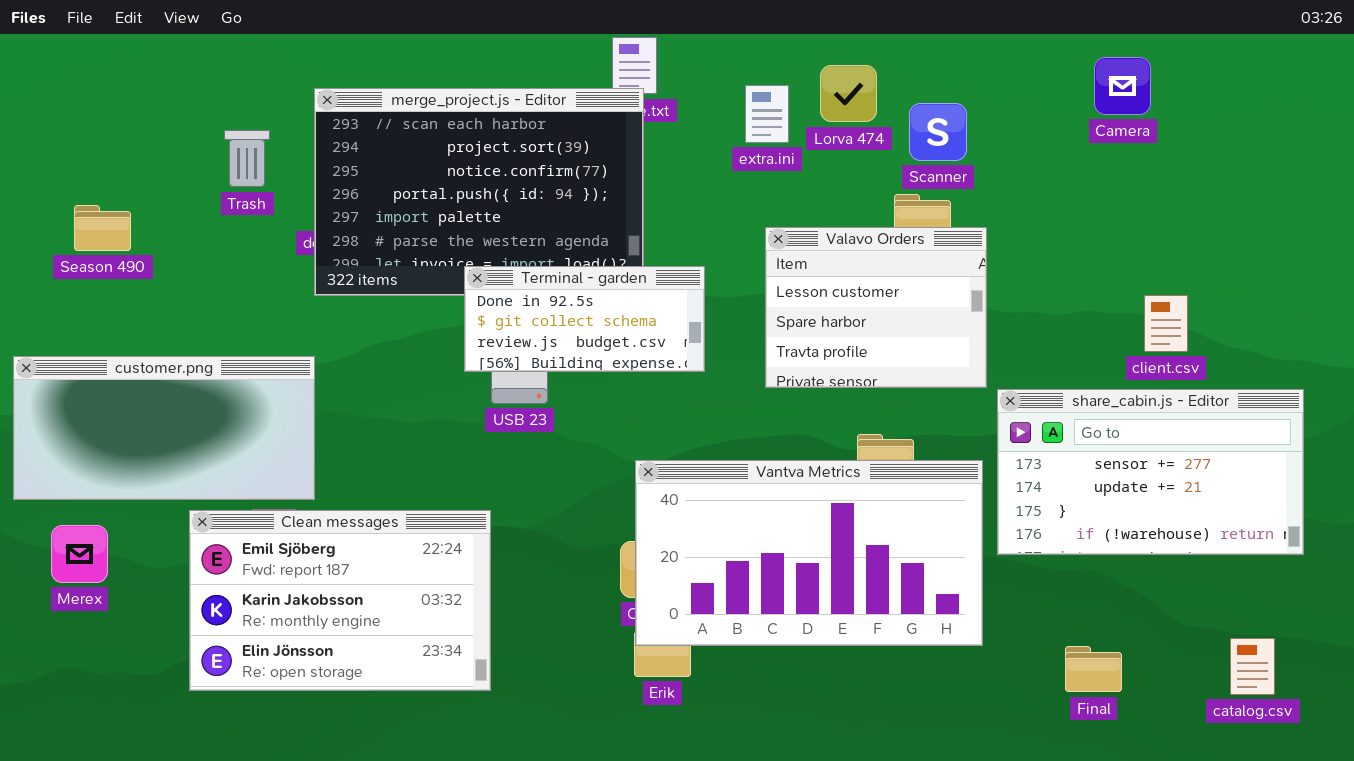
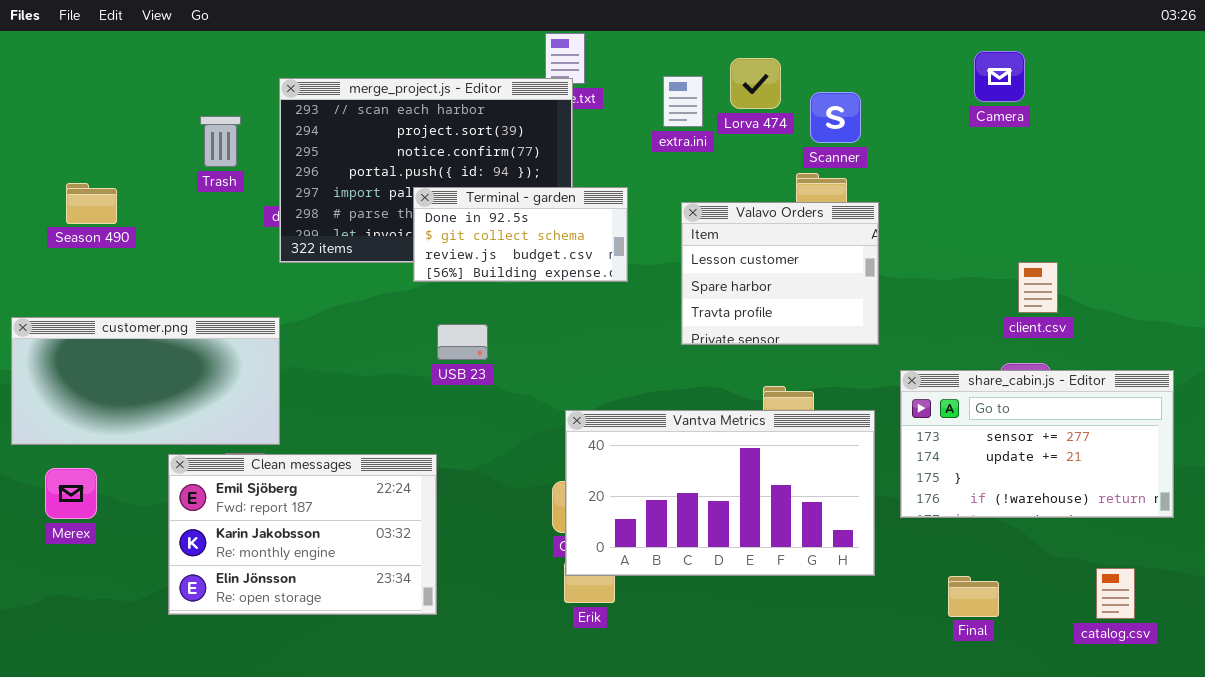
Terminal - garden: [464,266,705,372] -> [413,187,628,282], moved
share_cabin.js - Editor: [997,389,1304,555] -> [900,370,1174,518], moved

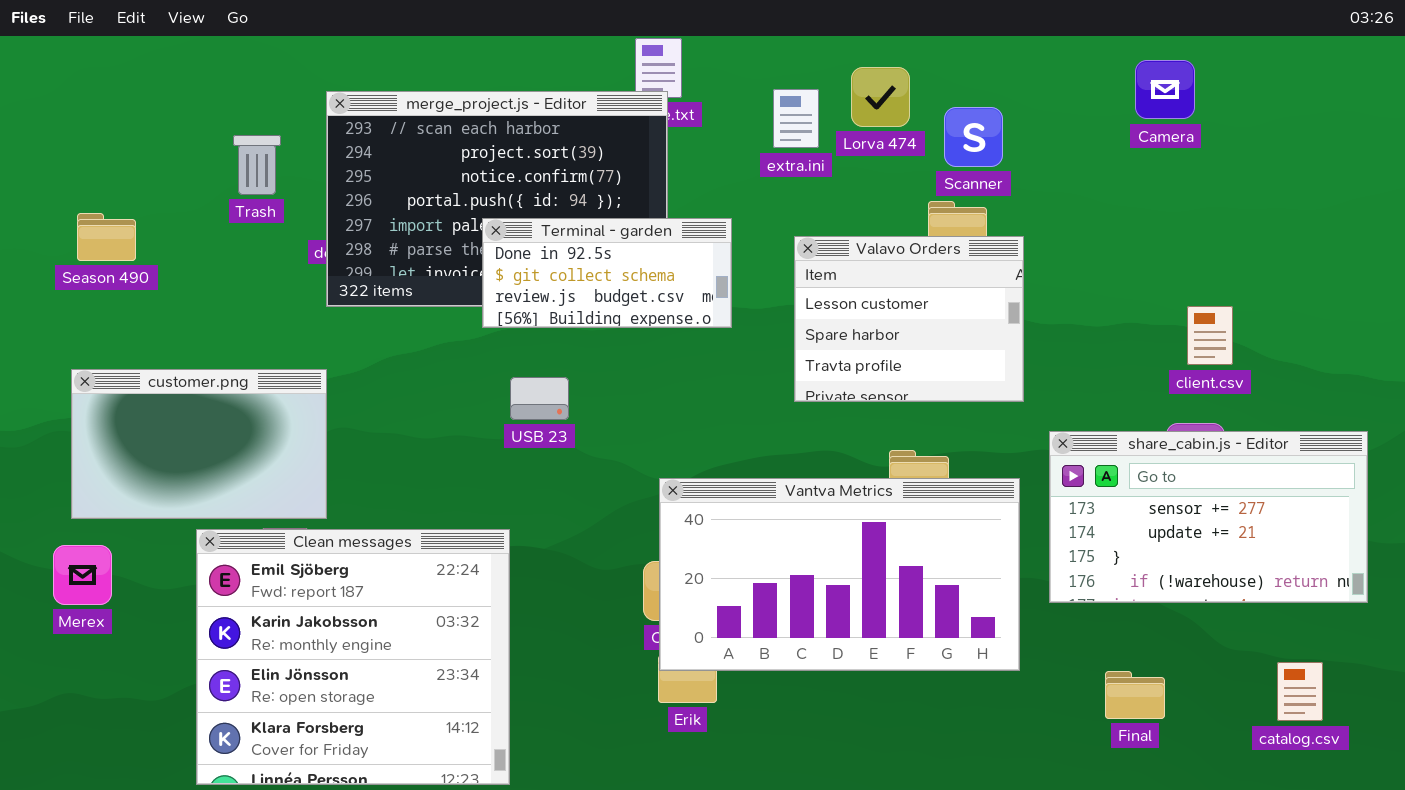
customer.png: [11,317,280,445] -> [71,369,327,519], resized
Clean messages: [168,454,437,615] -> [196,529,510,785], resized

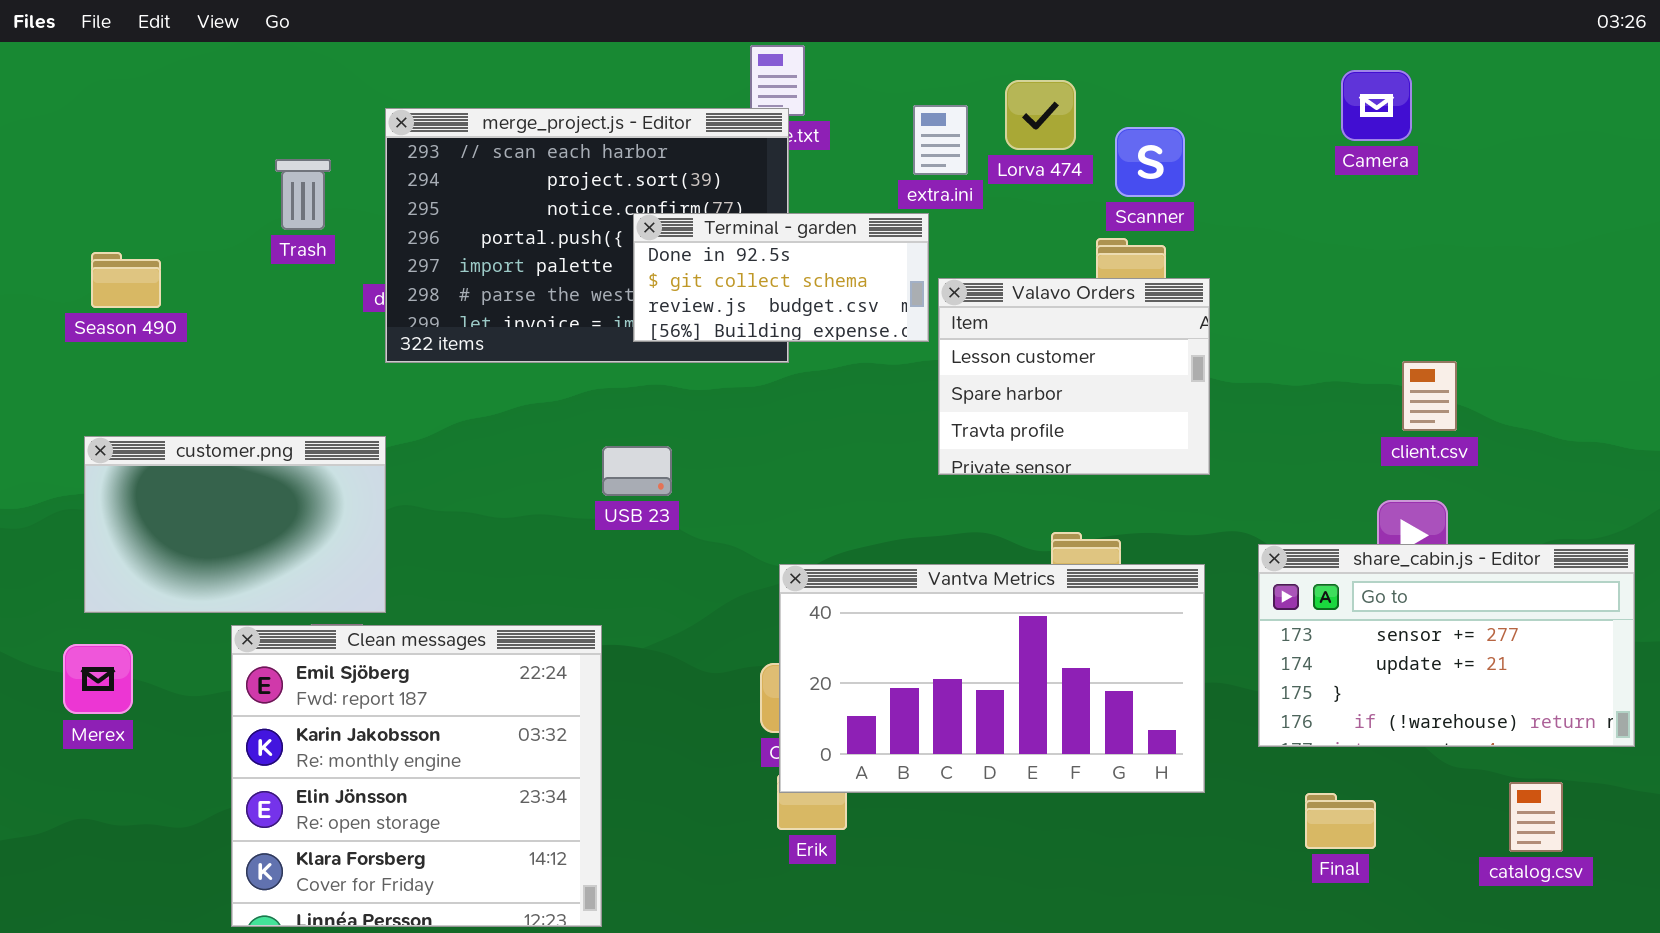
Terminal - garden: [482,218,732,328] -> [633,213,929,342], moved
share_cabin.js - Editor: [1049,431,1368,603] -> [1258,544,1635,747], moved

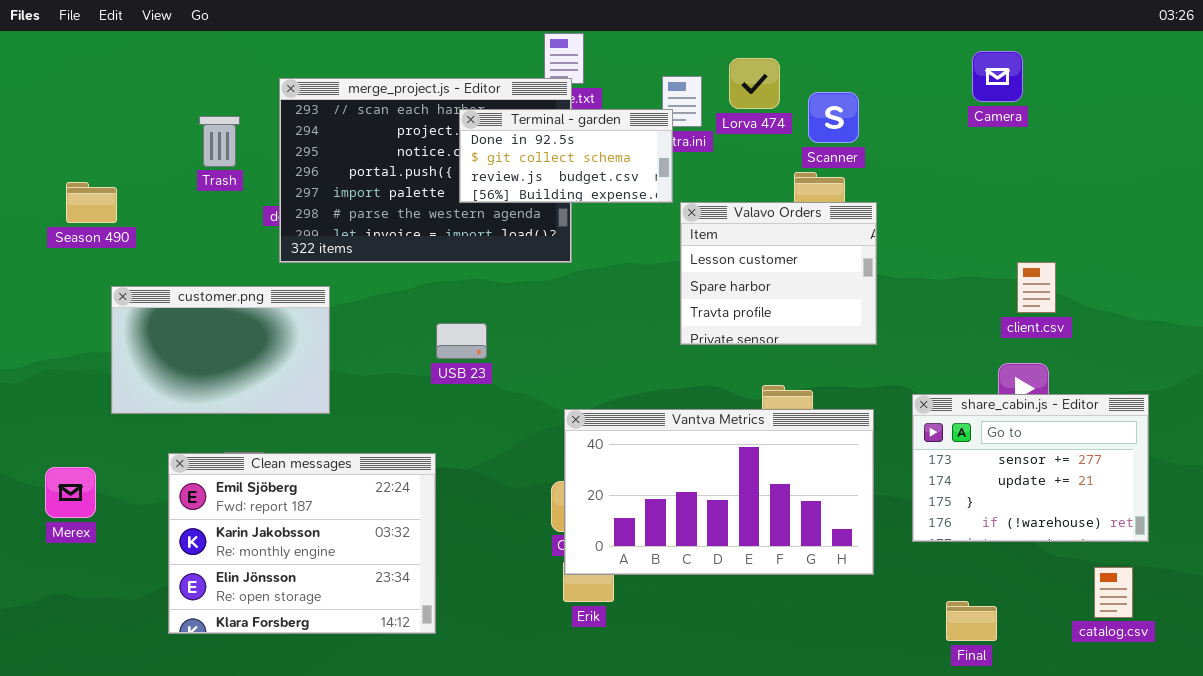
Terminal - garden: [633,213,929,342] -> [459,109,673,203], moved
customer.png: [84,436,386,613] -> [111,286,330,414], moved
share_cabin.js - Editor: [1258,544,1635,747] -> [912,394,1149,542], resized
Clean messages: [231,625,602,927] -> [168,453,436,634], resized
Final: [1305,793,1376,849] -> [946,601,997,641], moved

